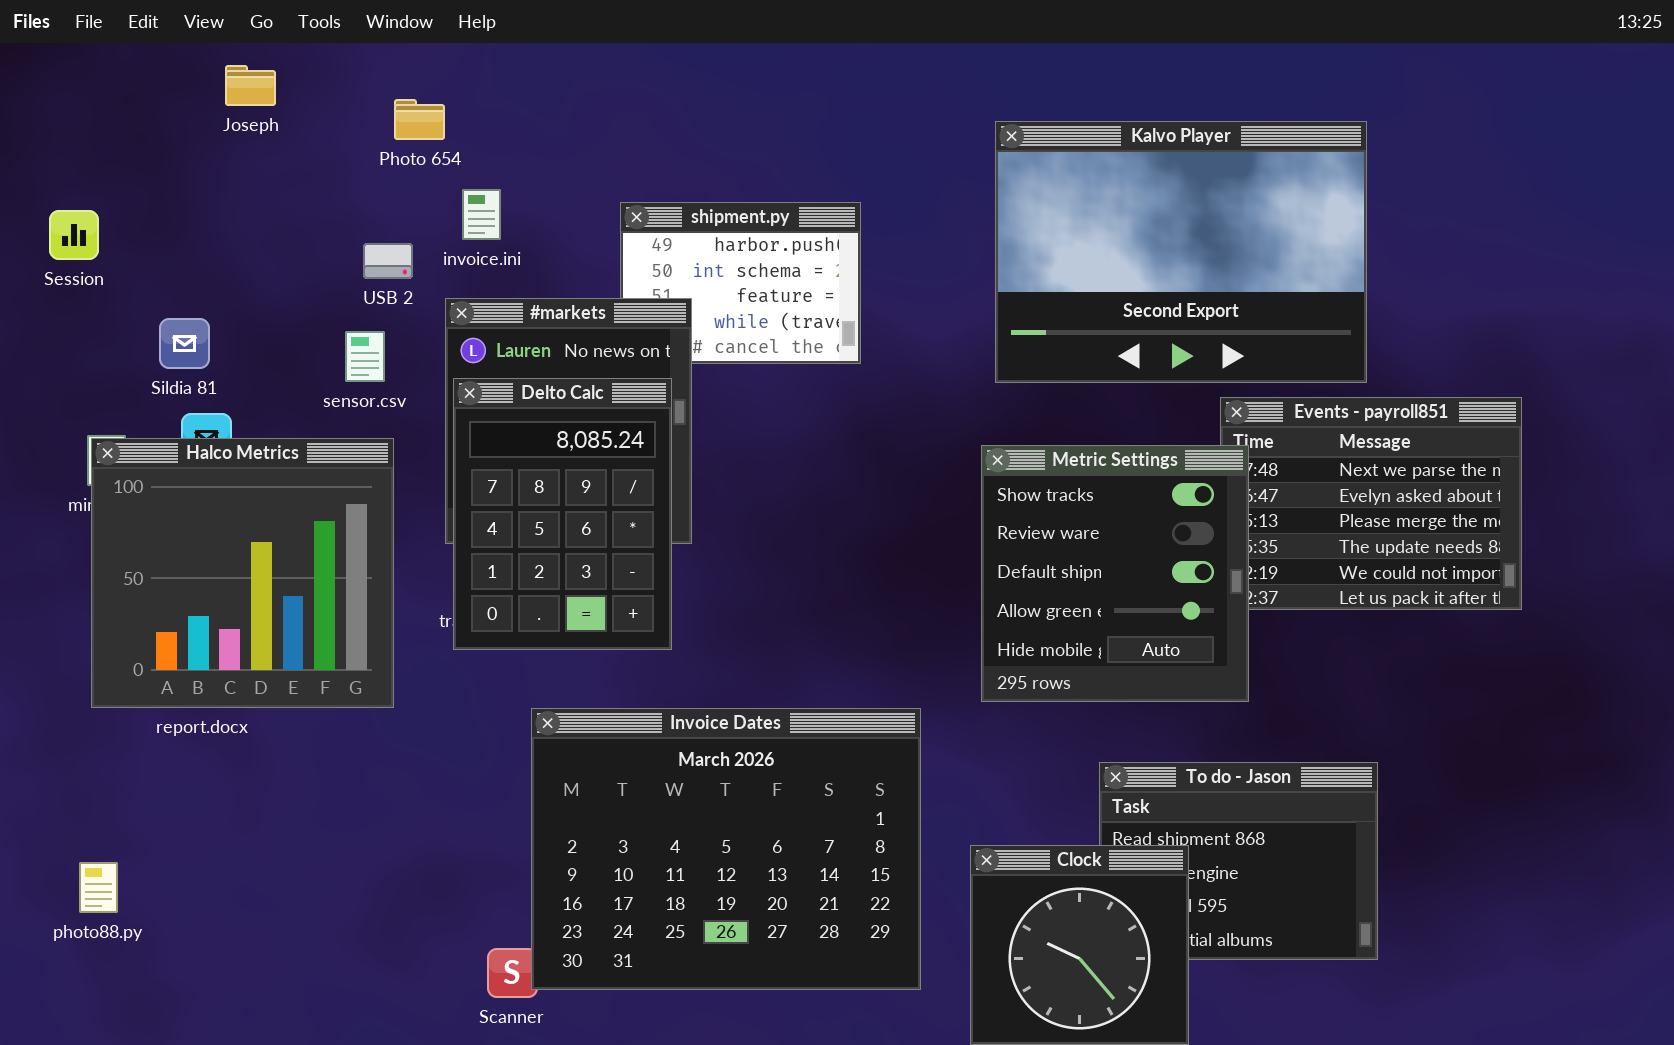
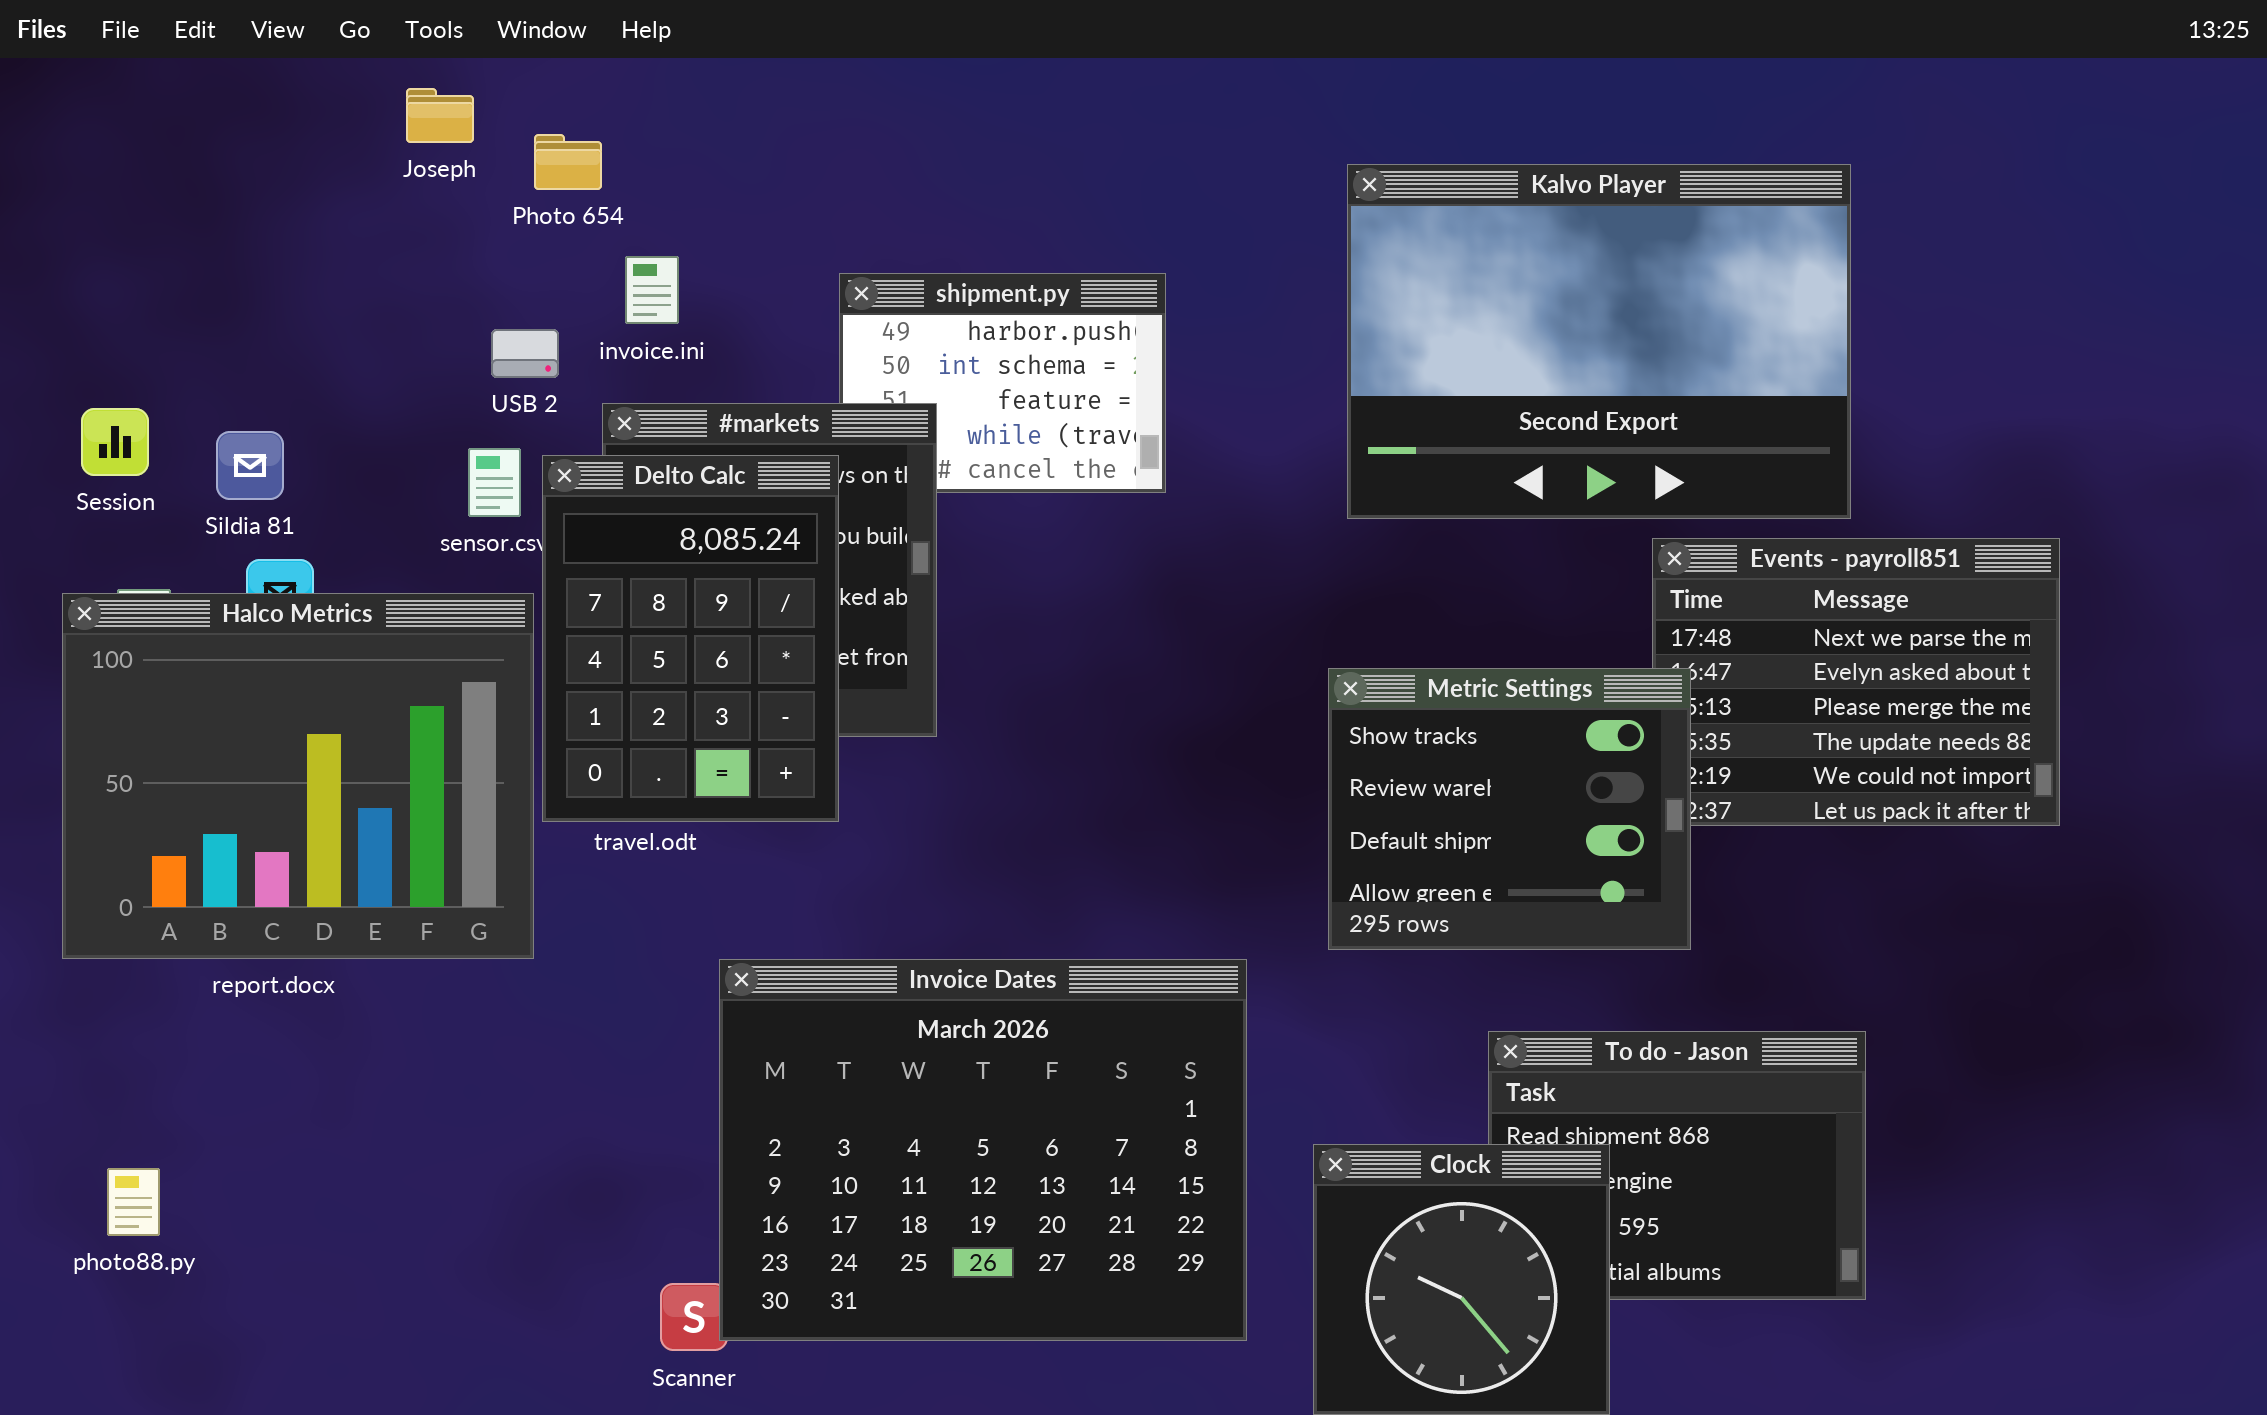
Joseph: [225,65,276,106] -> [406,88,474,143], moved
Session: [49,210,99,260] -> [81,408,149,476], moved
Delto Calc: [453,378,672,650] -> [542,455,839,822], moved
Halco Metrics: [91,438,394,708] -> [62,593,534,959], resized
Metric Settings: [981,445,1249,702] -> [1328,668,1691,950], resized

